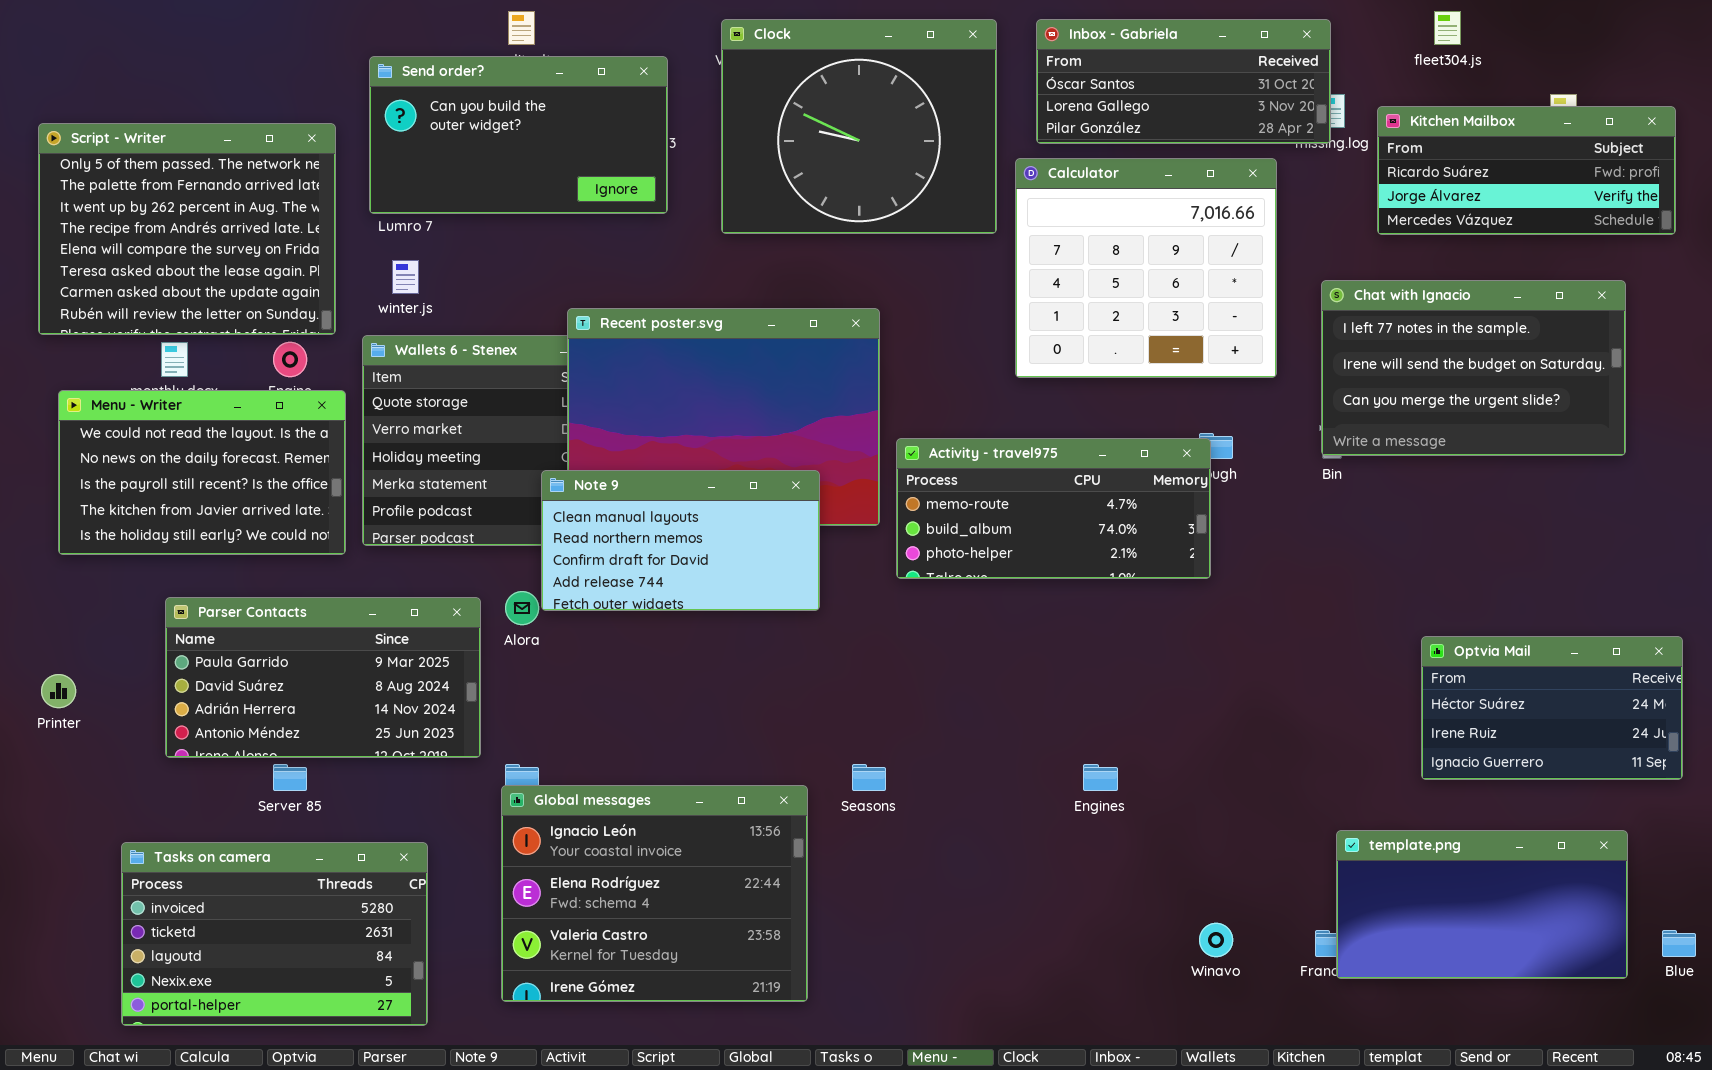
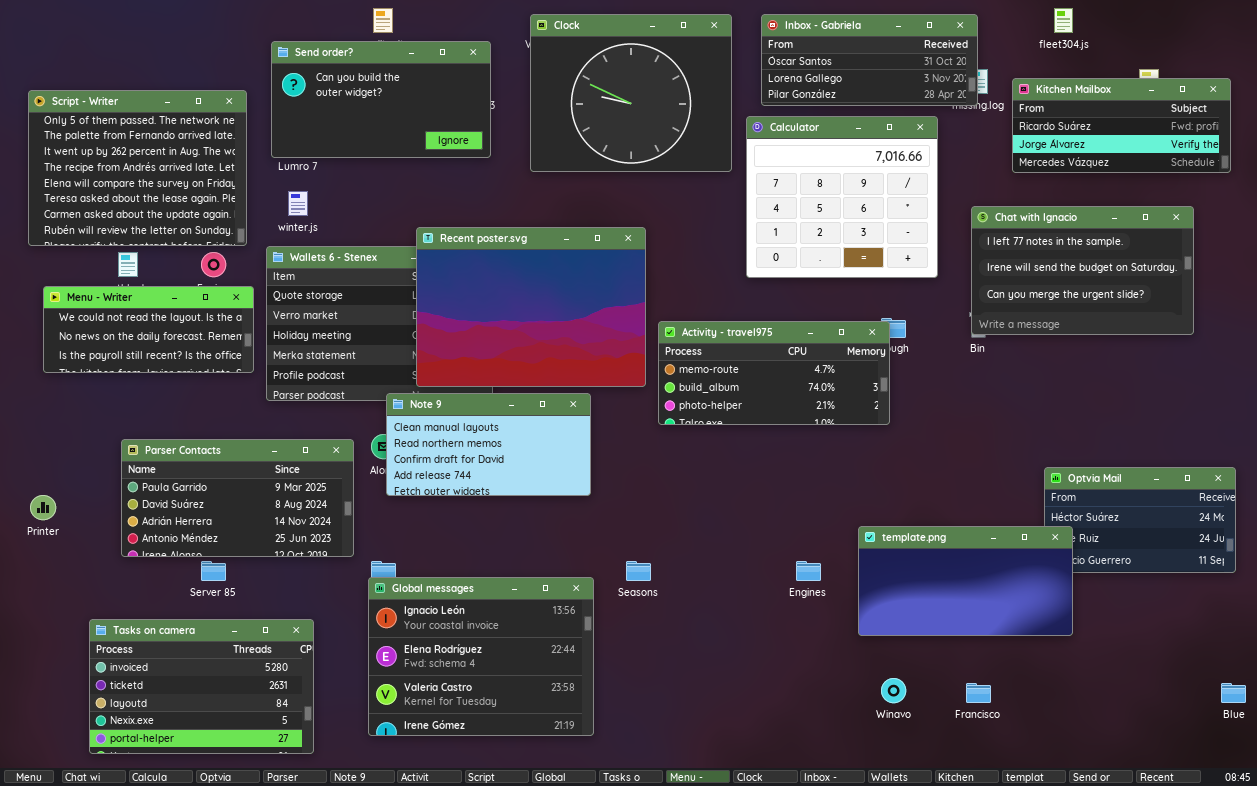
Menu - Writer: [58,390,346,555] -> [43,286,254,373], resized
Note 9: [541,470,820,611] -> [386,393,591,496], moved
template.png: [1336,830,1628,979] -> [858,526,1073,636], moved

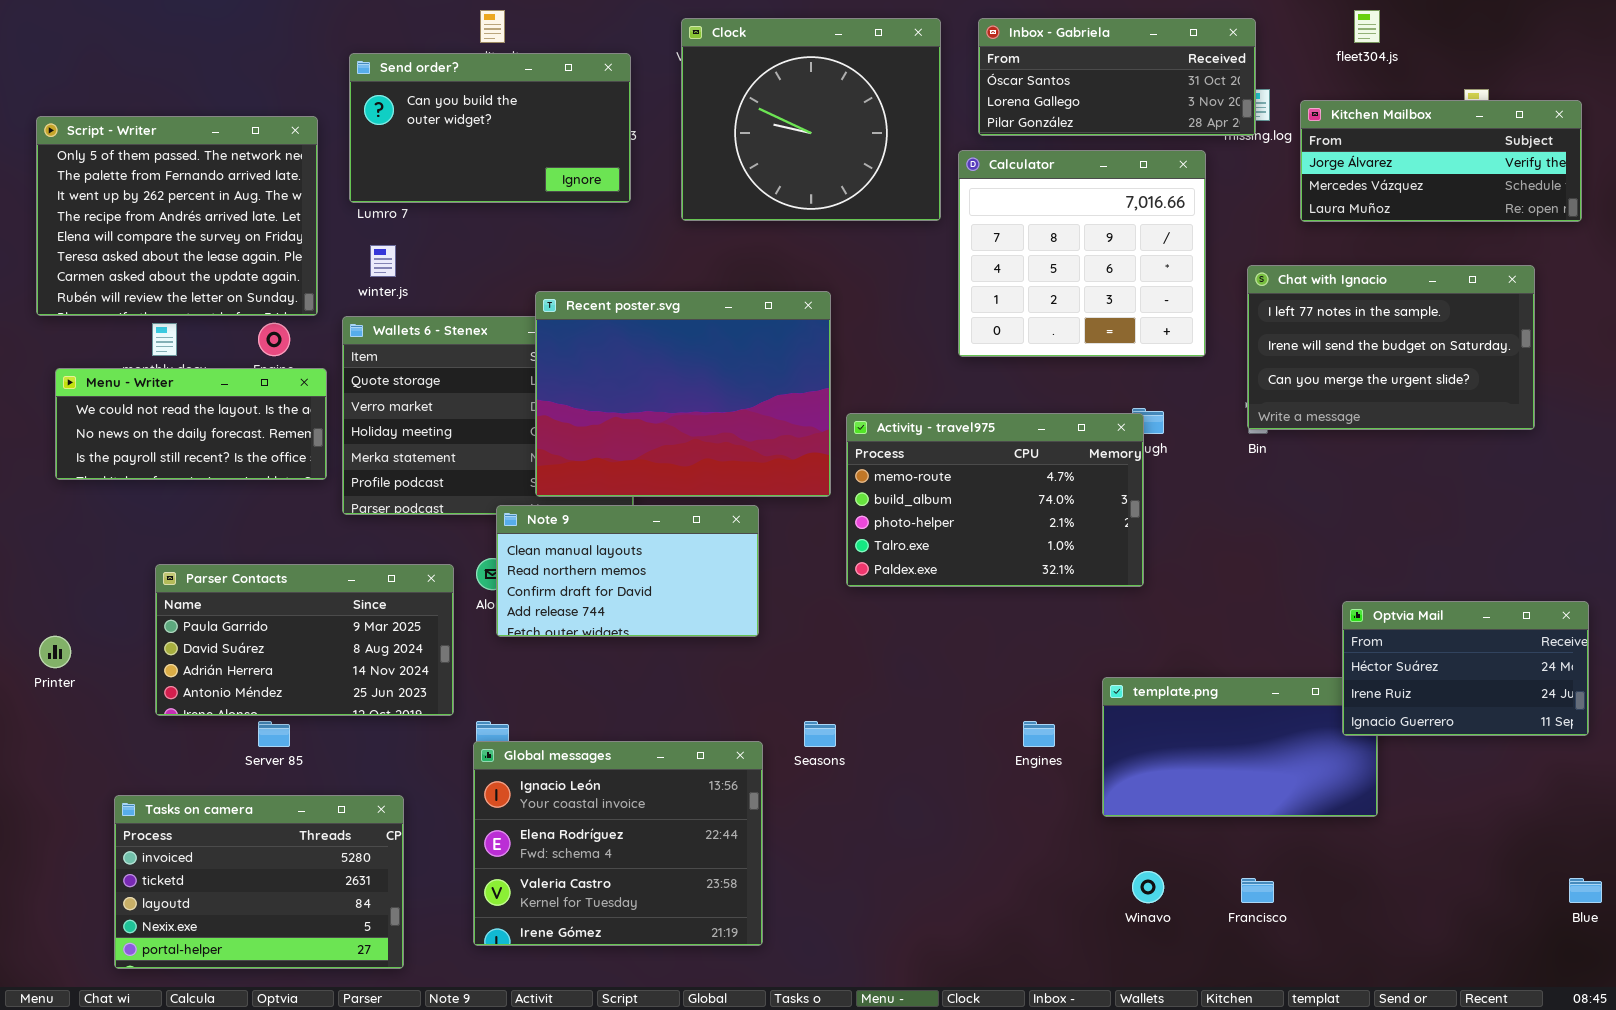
Kitchen Mailbox: [1012,78,1231,173] -> [1300,100,1582,222], scrolled down 1 row
Activity - travel975: [658,321,890,425] -> [846,413,1144,587], resized
Optvia Mail: [1044,467,1236,573] -> [1342,601,1589,736], raised

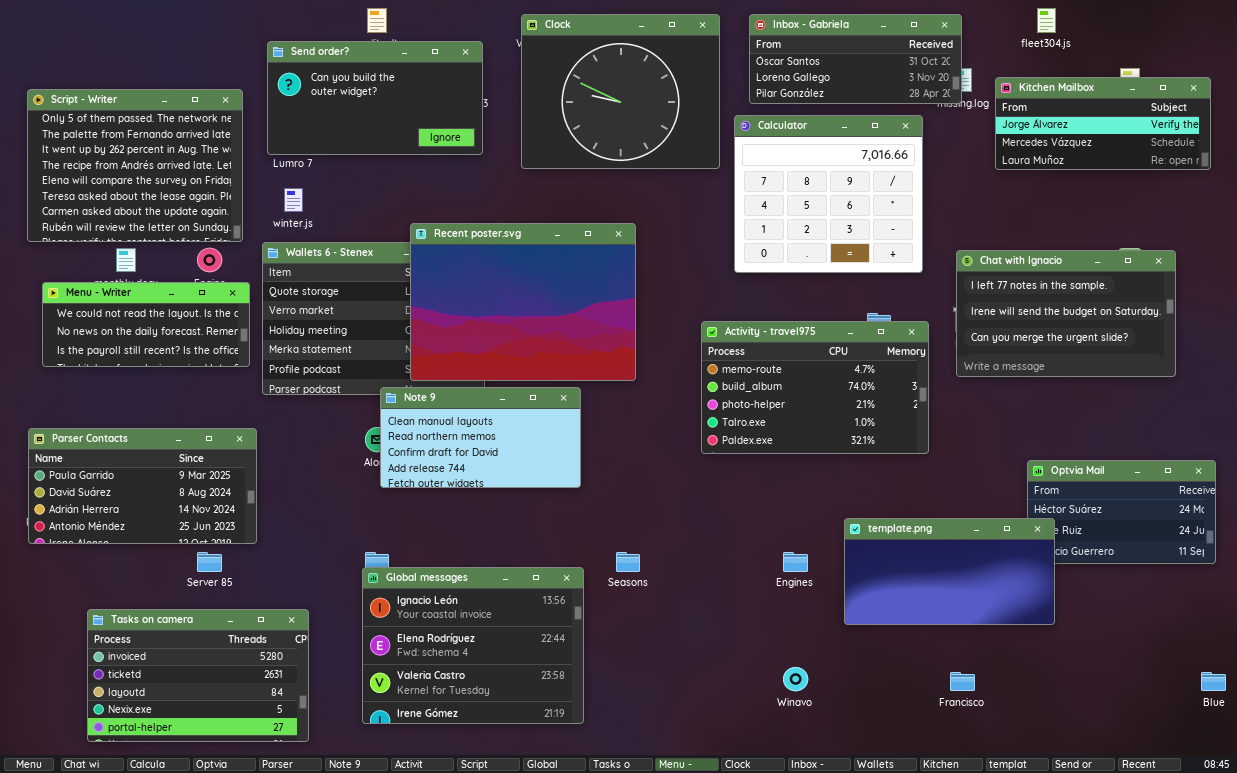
Chat with Ignacio: [1247,265,1535,430] -> [956,250,1176,377], moved
Activity - travel975: [846,413,1144,587] -> [701,321,929,454], moved
Parser Contacts: [155,564,454,716] -> [28,428,257,544], moved
template.png: [1102,677,1378,817] -> [844,518,1055,625], raised
Winavo: [1132,871,1164,903] -> [783,667,808,691], moved

